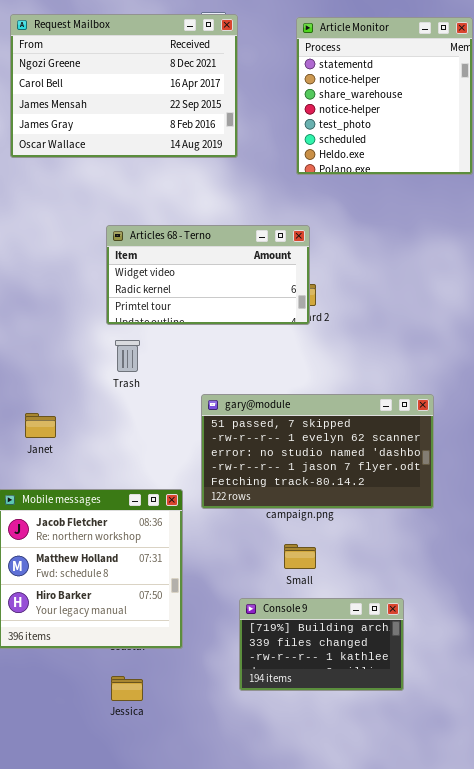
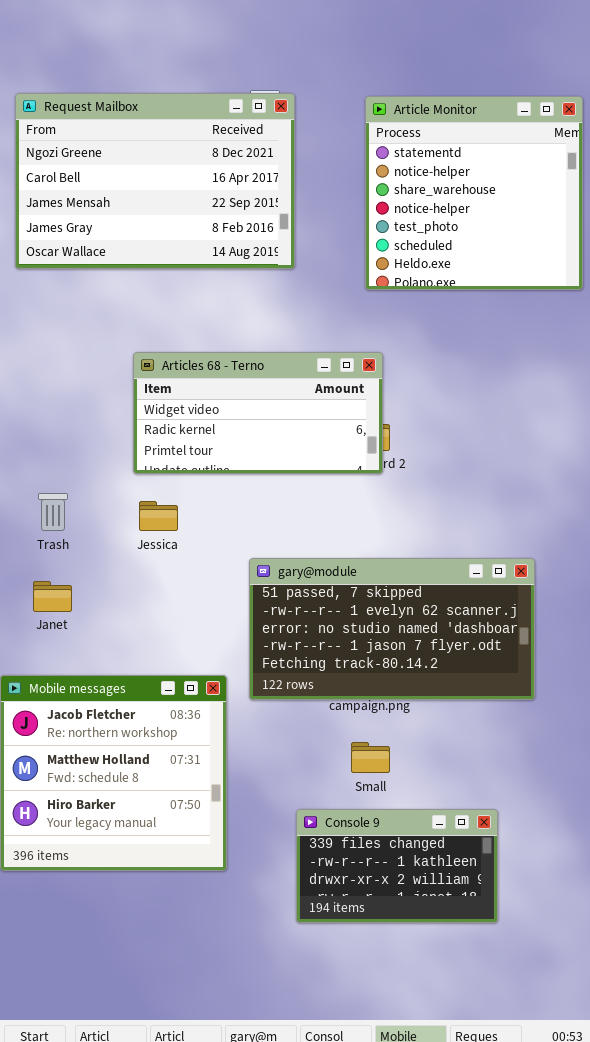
Trash: [115,340,140,372] -> [38,493,68,531], moved
Console 9: [239,598,404,691] -> [296,809,498,923], scrolled down 1 row
Jessica: [111,676,143,701] -> [139,501,178,531], moved

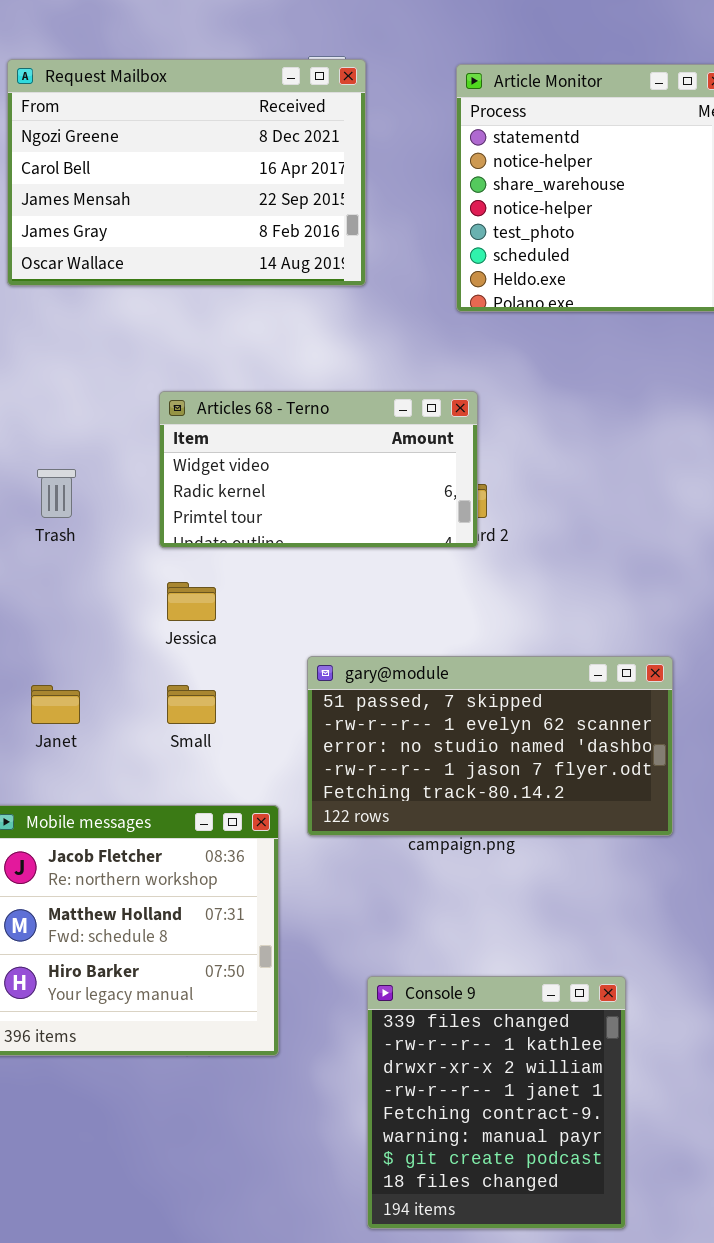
Trash: [38,493,68,531] -> [37,469,76,518], moved
Small: [351,742,390,773] -> [167,685,216,724], moved
Console 9: [296,809,498,923] -> [367,976,626,1229], resized

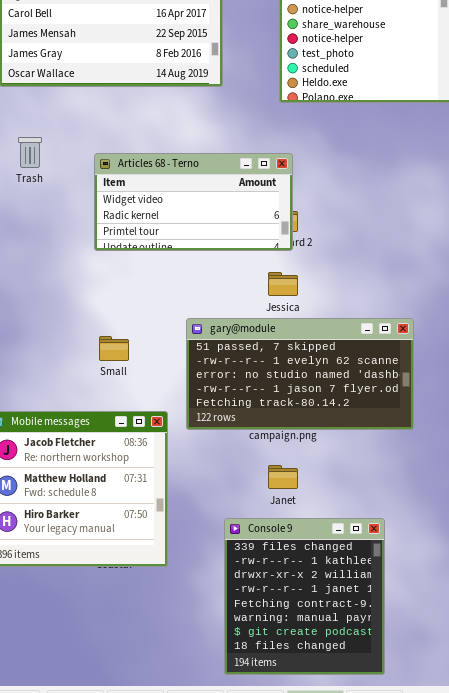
Trash: [37,469,76,518] -> [18,137,42,168], moved
Jessica: [167,582,216,621] -> [268,272,298,296], moved
Janet: [31,685,80,724] -> [268,465,298,489], moved

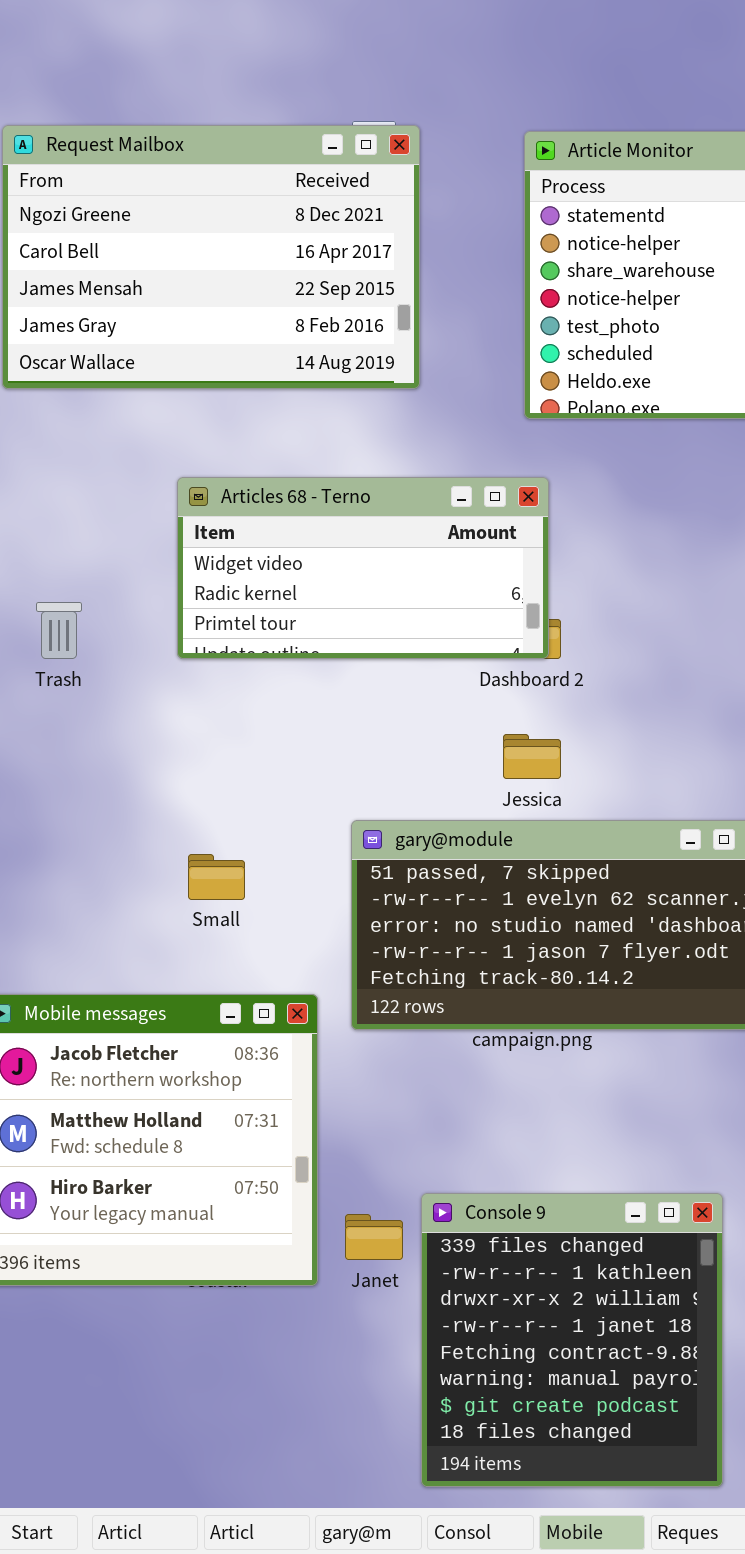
Trash: [18,137,42,168] -> [36,602,82,659], moved
Articles 68 - Terno: [94,153,293,251] -> [177,477,549,659], moved
Janet: [268,465,298,489] -> [345,1214,403,1260], moved

